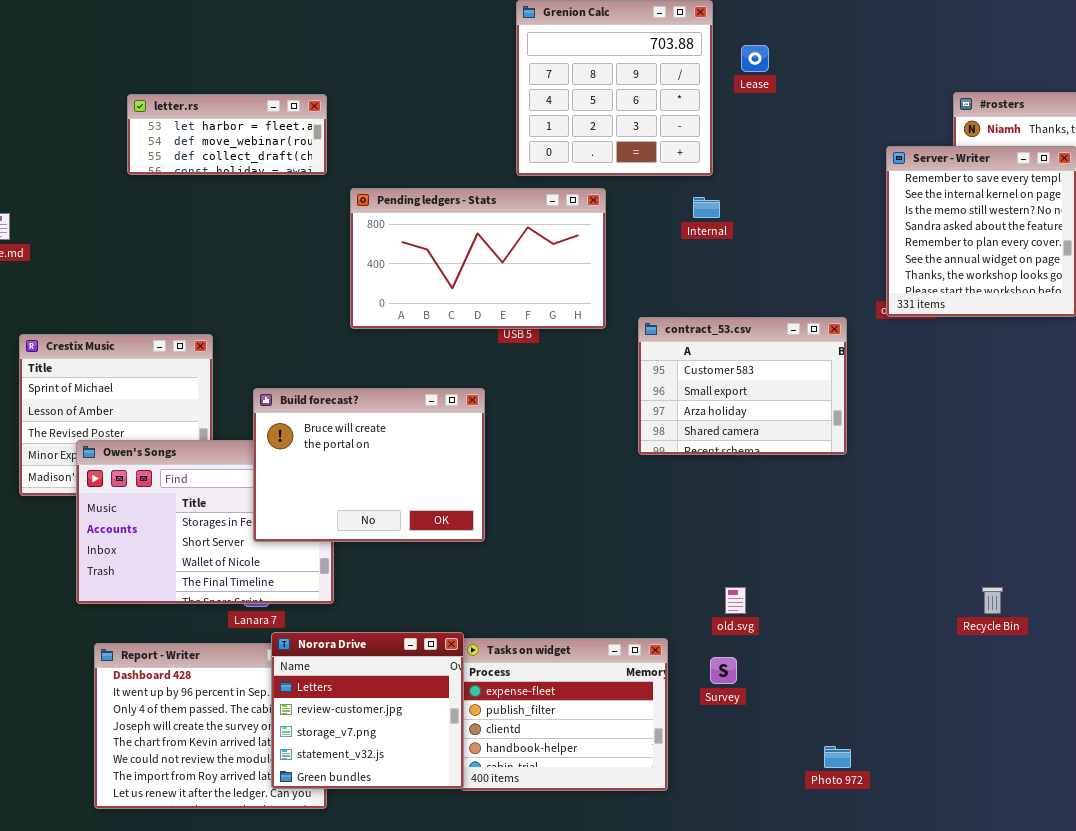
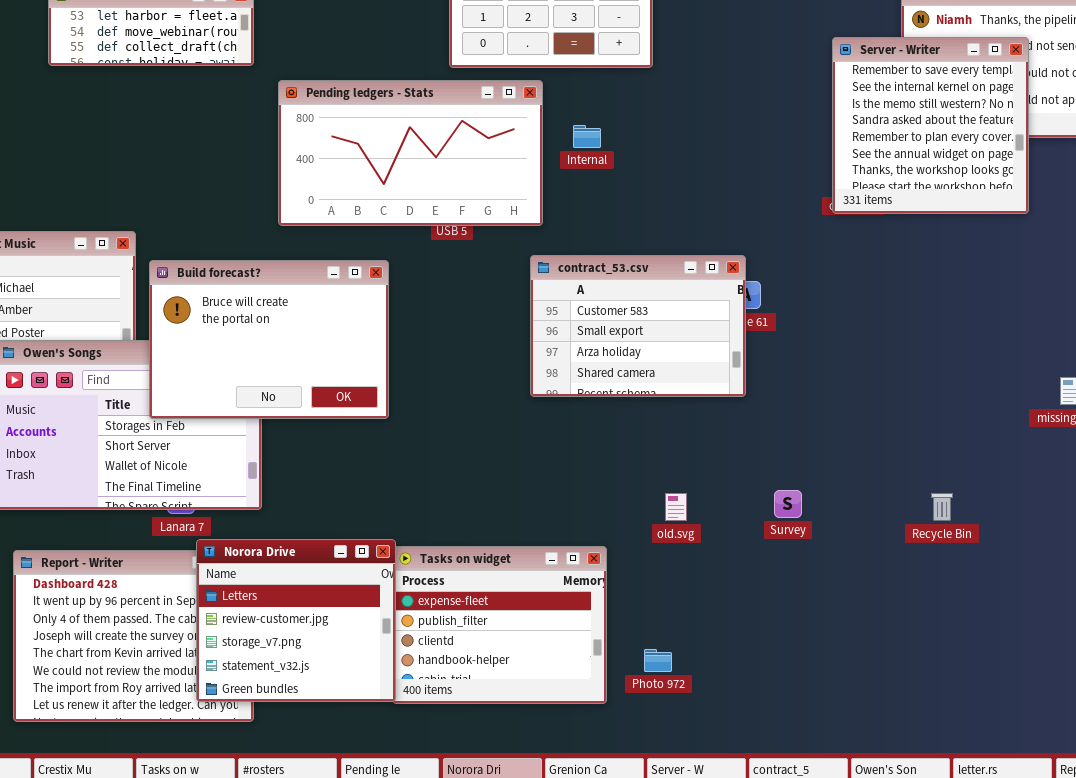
Internal: [693,197,720,218] -> [573,125,601,148], moved
contract_53.csv: [638,317,847,455] -> [530,255,746,397], moved
Build forecast?: [253,388,485,542] -> [149,260,389,419], moved
Survey: [710,657,737,684] -> [774,490,802,518], moved
Photo 972: [824,746,851,768] -> [644,649,672,672], moved

